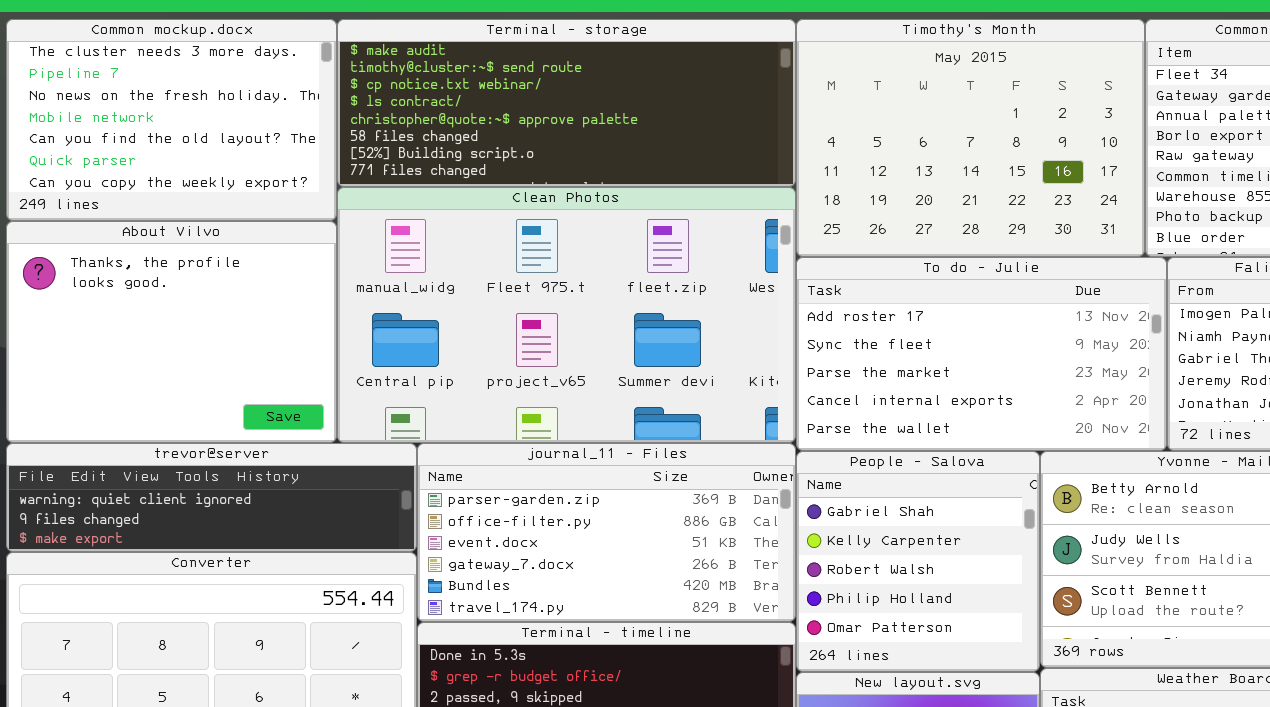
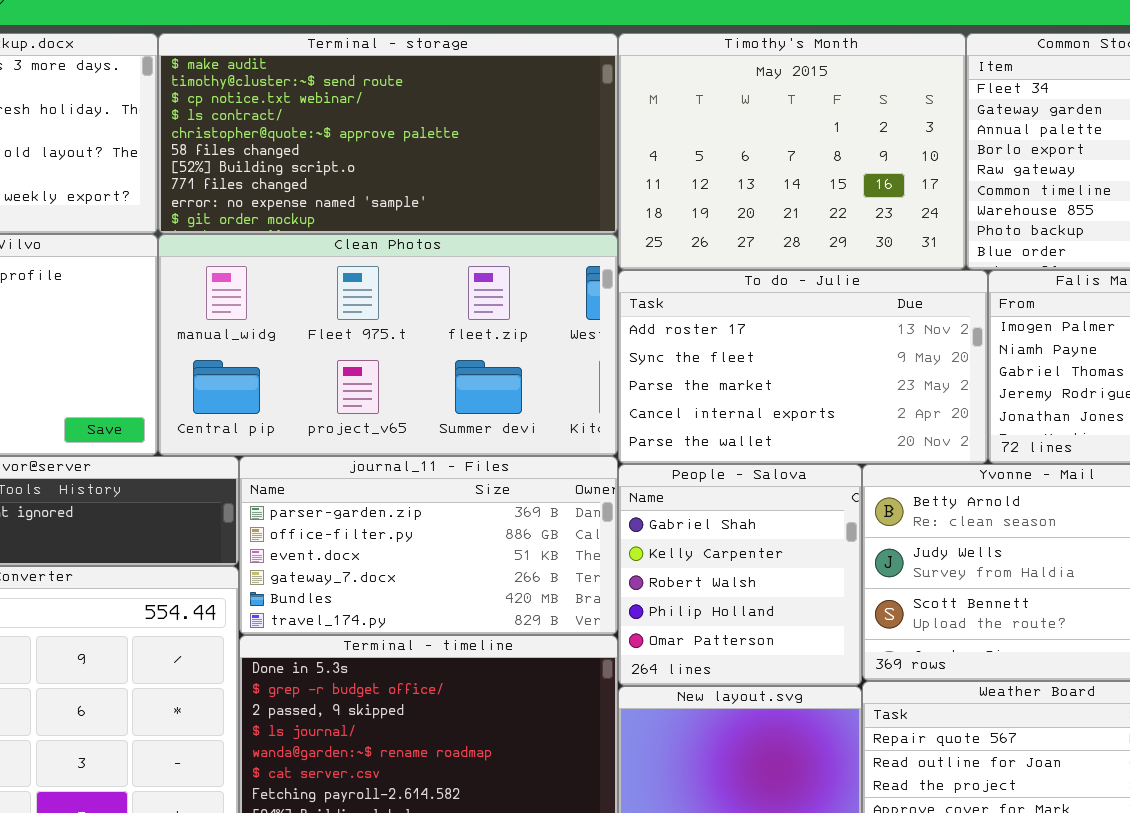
Terminal - storage: [337,19,796,187] -> [158,33,618,234], resized
Clean Photos: [337,187,796,443] -> [158,234,618,456], resized

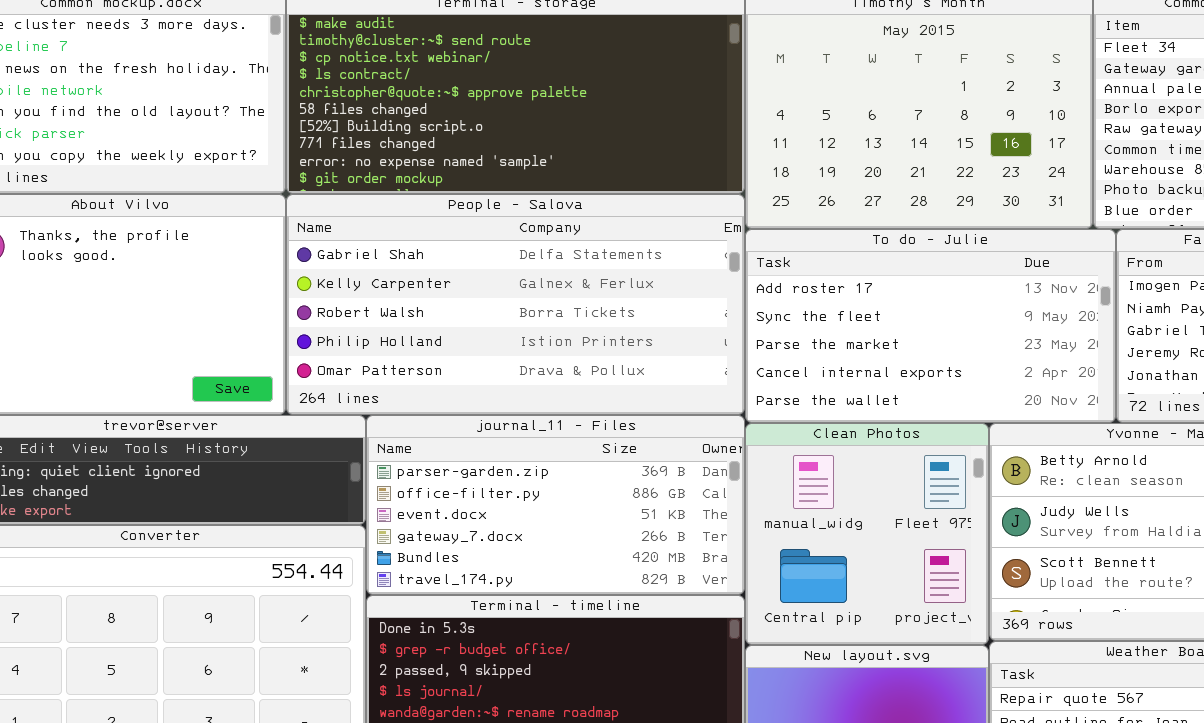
Clean Photos: [158,234,618,456] -> [745,423,989,645], moved, resized
People - Salova: [618,464,862,686] -> [286,194,745,415], moved, resized

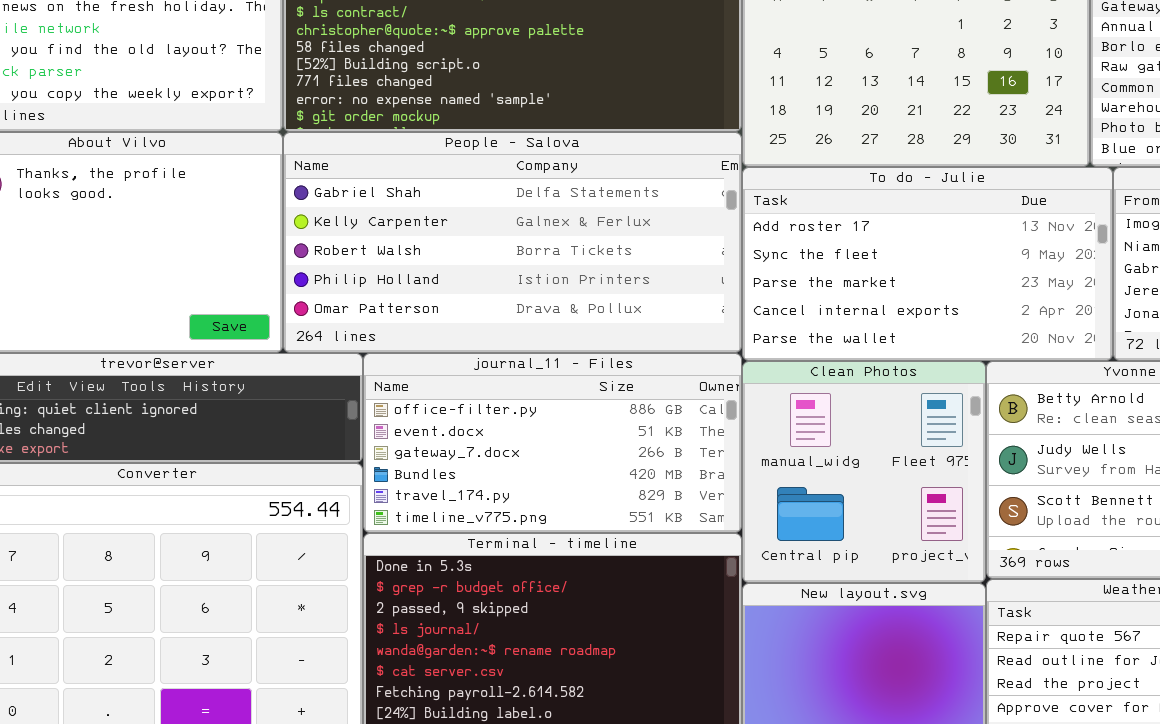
journal_11 - Files: [366,415,745,595] -> [363,353,742,533], scrolled down 1 row

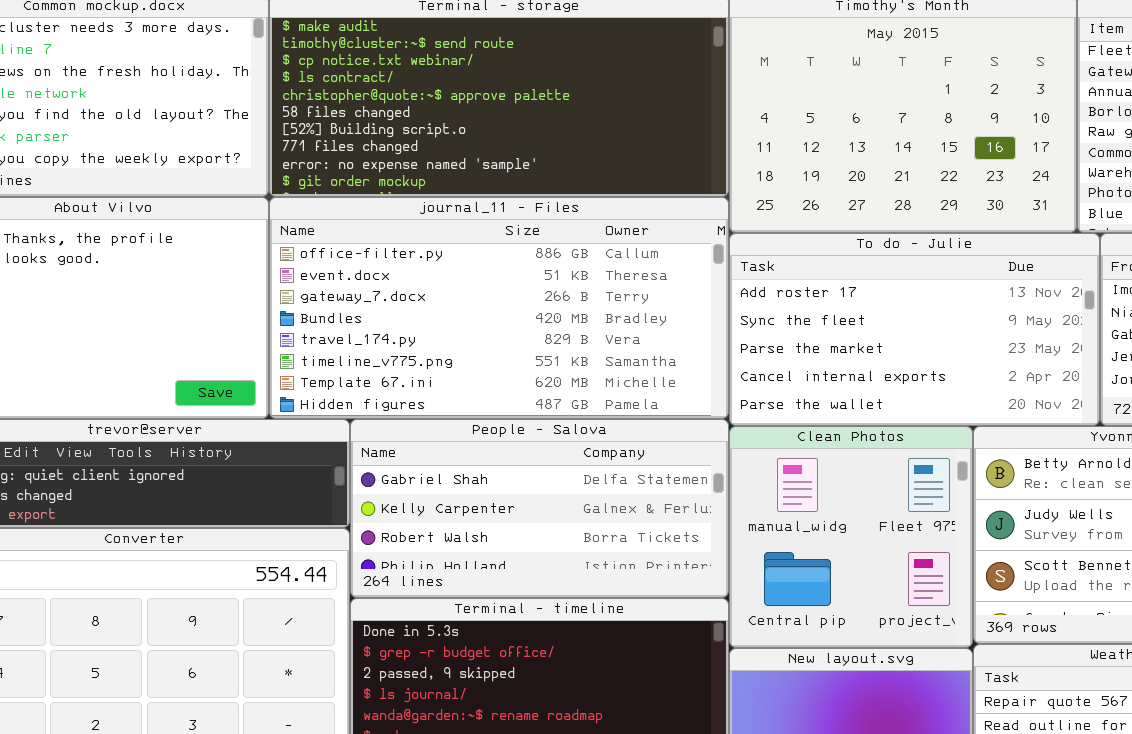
People - Salova: [283,132,742,353] -> [350,419,729,598], moved, resized
journal_11 - Files: [363,353,742,533] -> [269,197,729,419], moved, resized

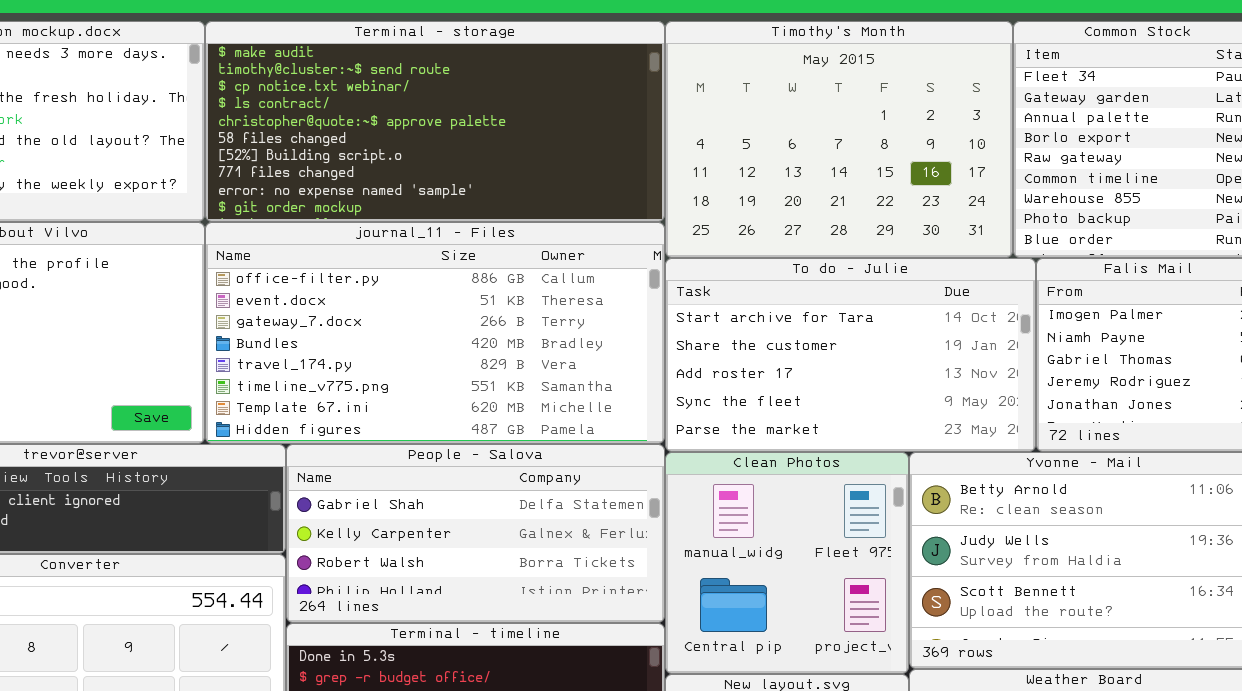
To do - Julie: [729,233,1100,426] -> [665,258,1036,452], scrolled up 2 rows

